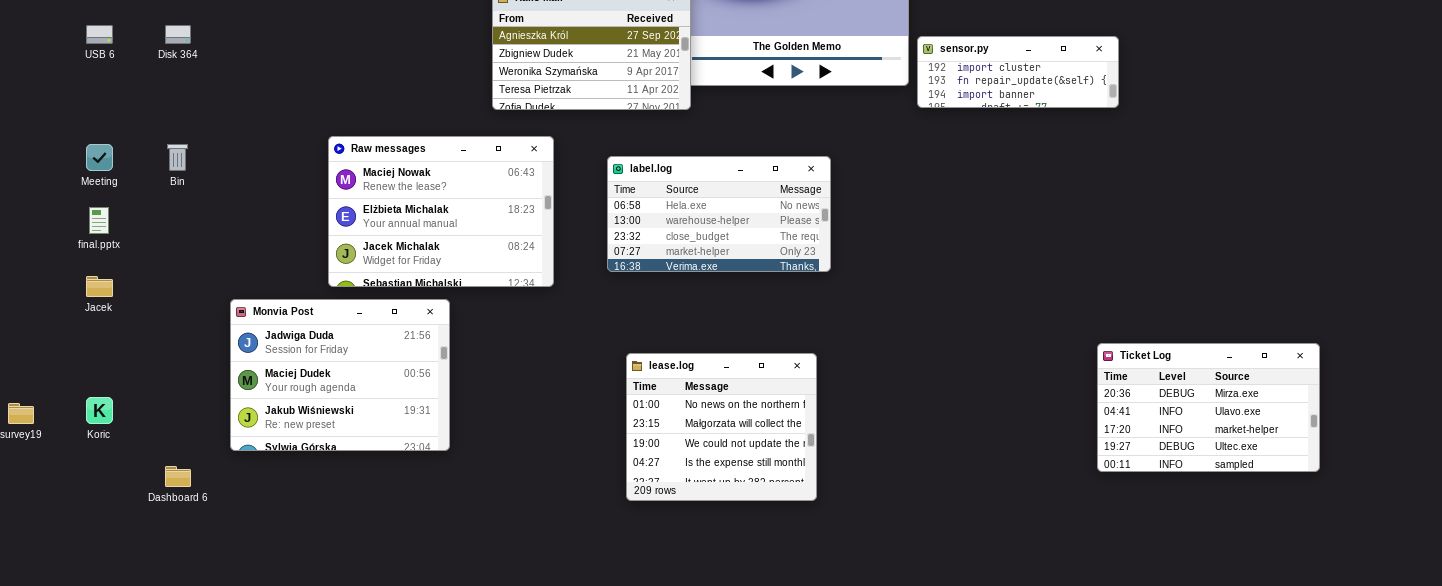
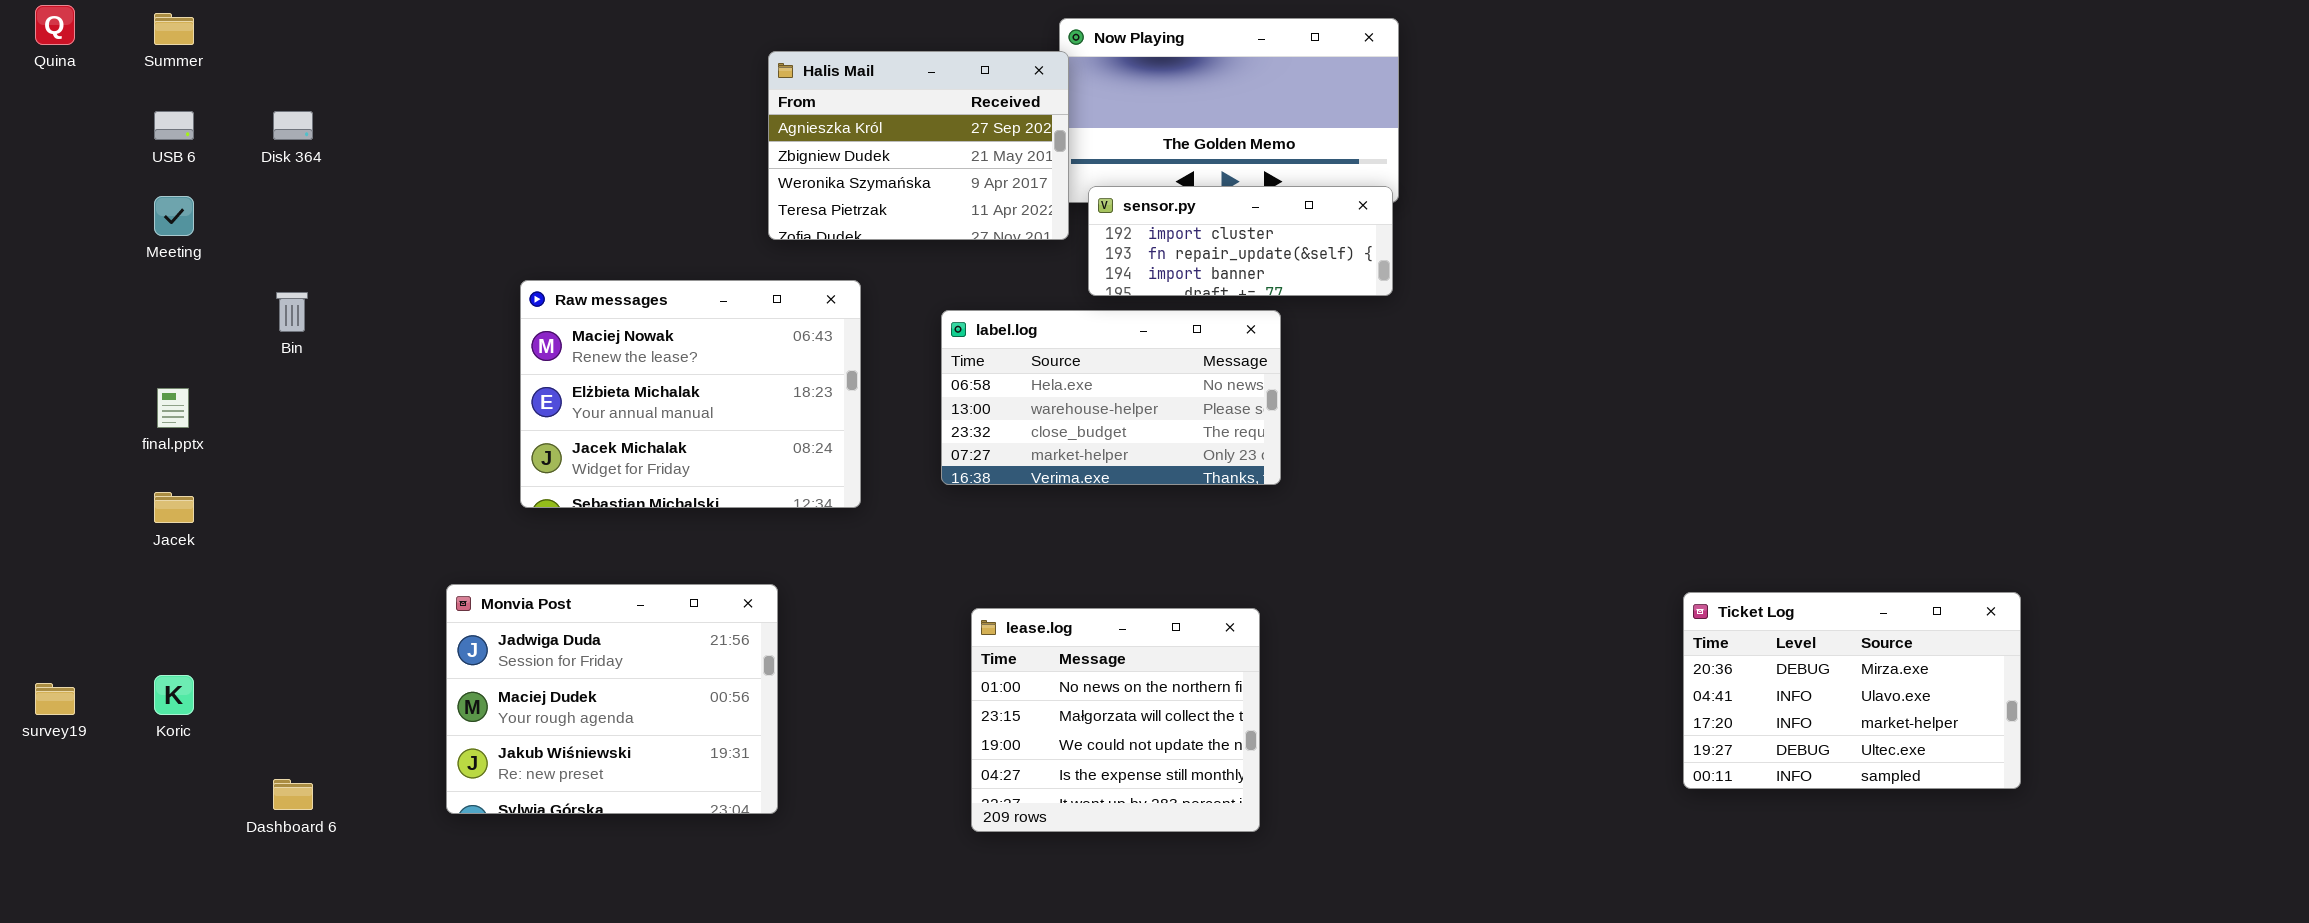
sensor.py: [917,36,1119,108] -> [1088,186,1393,296], moved
Meeting: [86,144,113,171] -> [154,196,194,236], moved
Monvia Post: [230,299,450,451] -> [446,584,778,814], moved

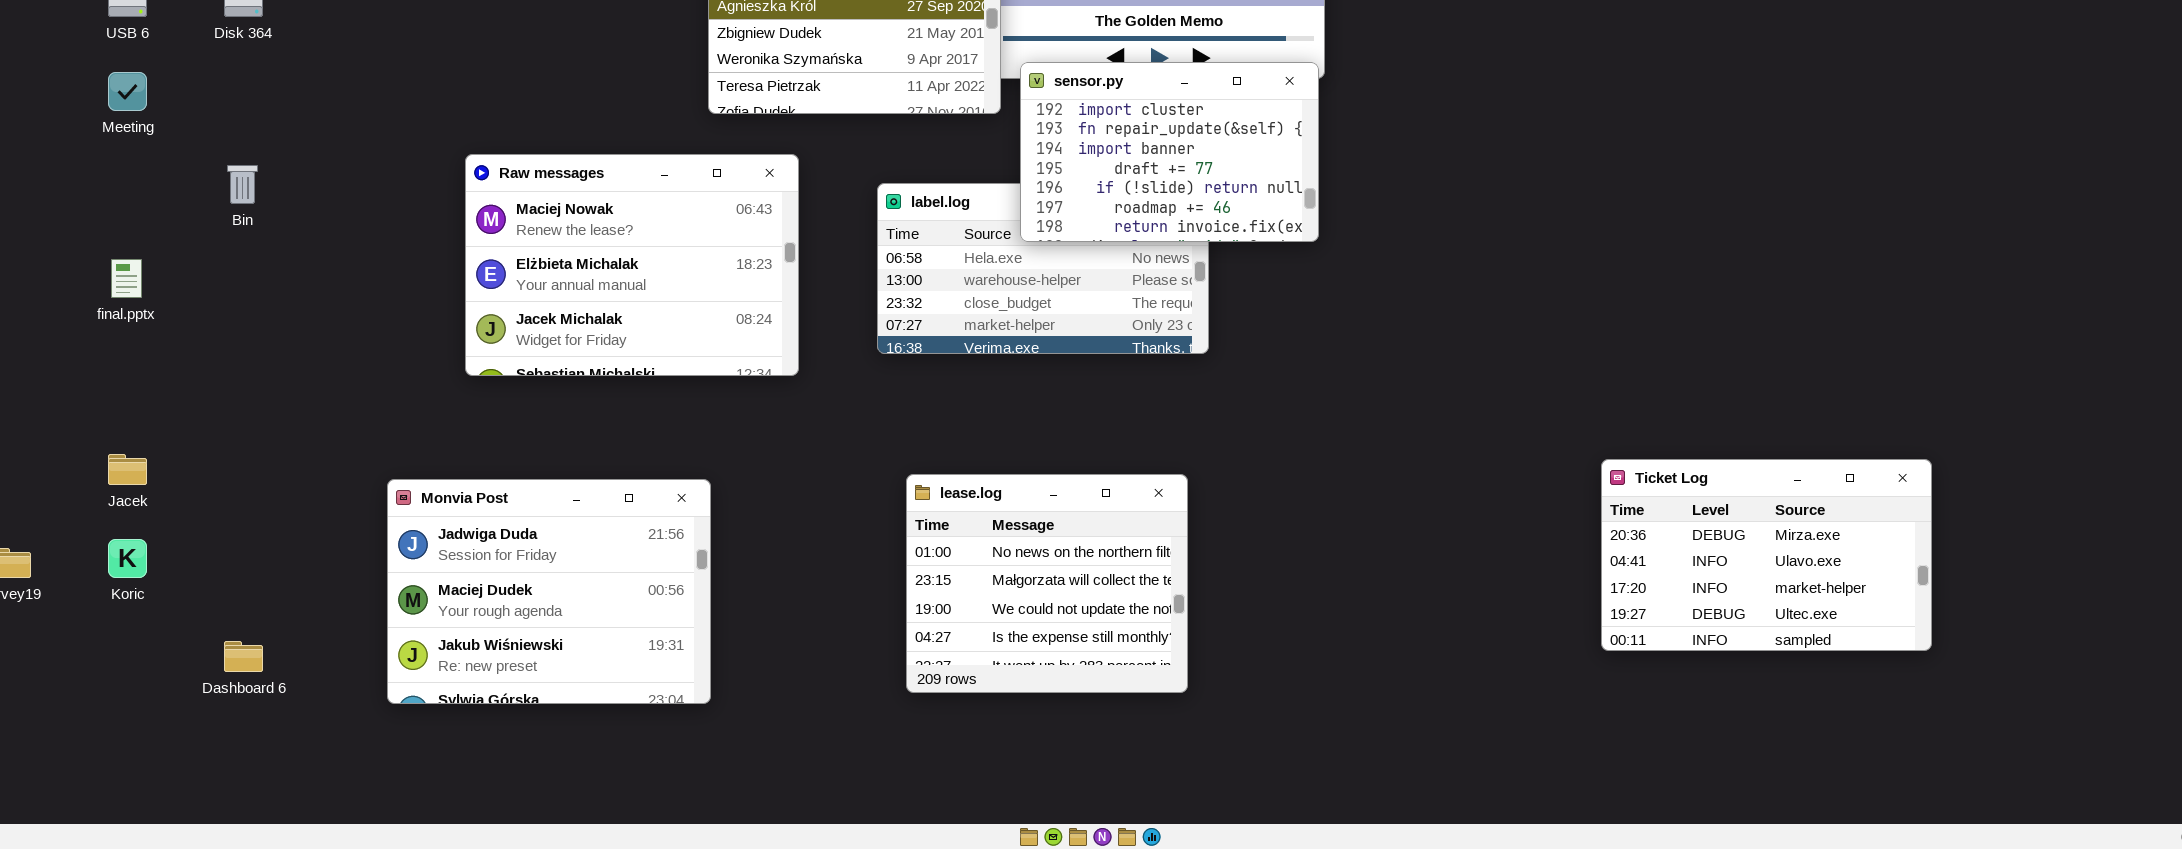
sensor.py: [1088,186,1393,296] -> [1020,62,1319,242], resized
Jacek: [154,492,194,523] -> [108,454,147,485], moved
Monvia Post: [446,584,778,814] -> [387,479,711,704], moved

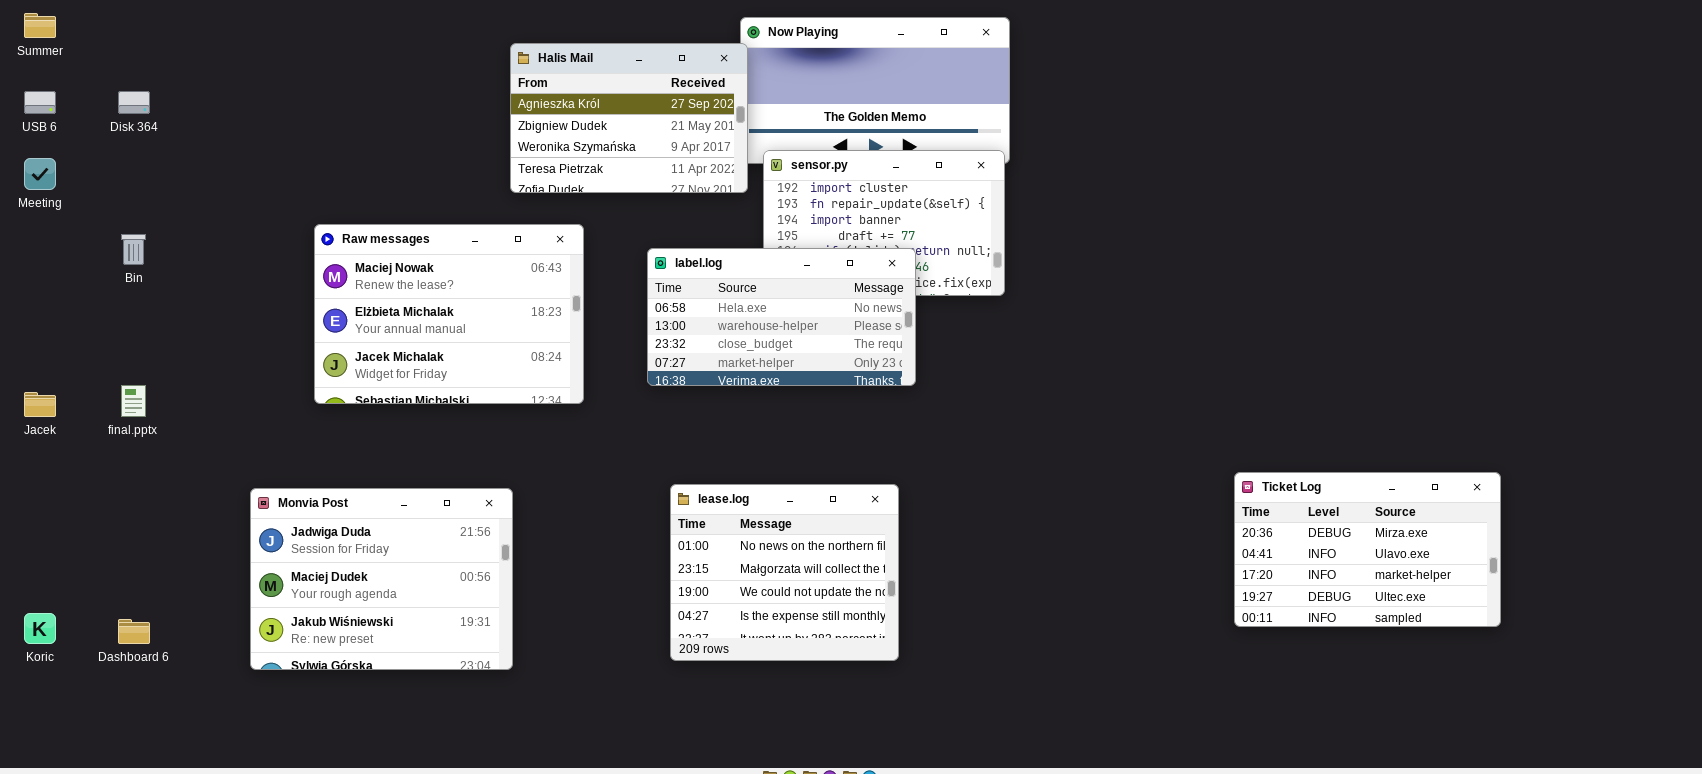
label.log: [877,183,1209,354] -> [647,248,916,386], raised
final.pptx: [111,259,142,298] -> [121,385,146,417], moved
Jacek: [108,454,147,485] -> [24,392,56,417], moved
Koric: [108,539,147,578] -> [24,613,56,644], moved

